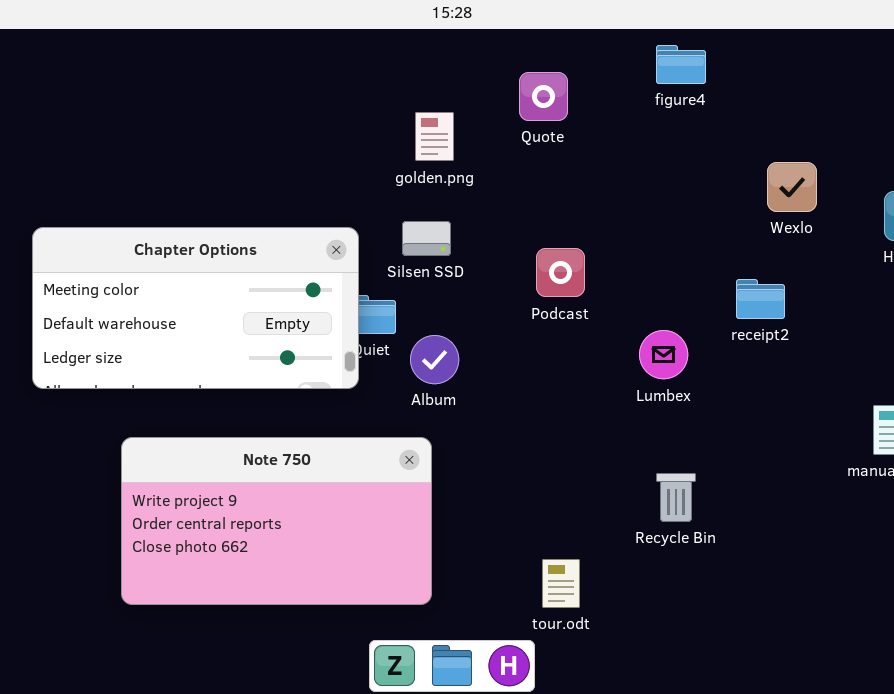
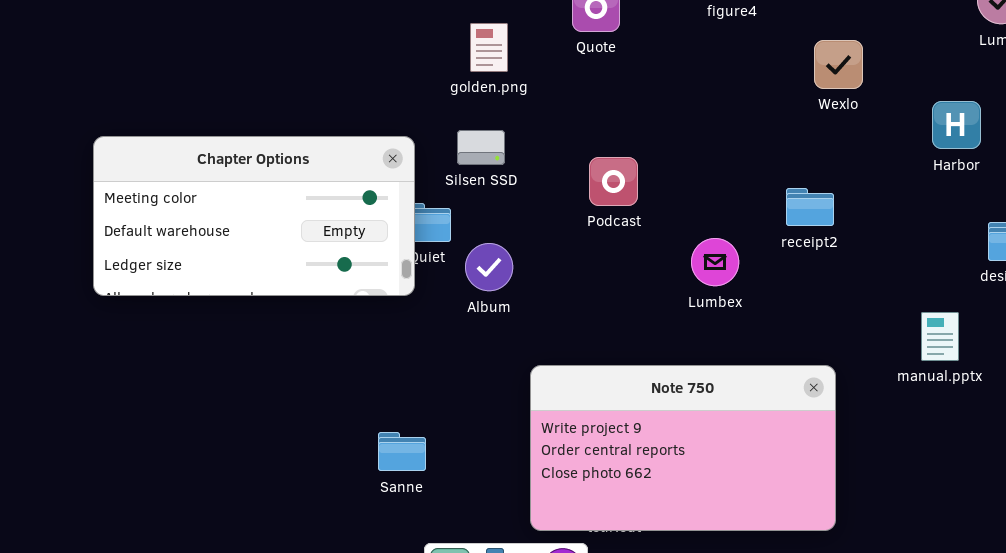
Wexlo: [767,162,817,212] -> [814,40,863,89], moved
Note 750: [121,437,432,605] -> [530,365,836,531], moved

